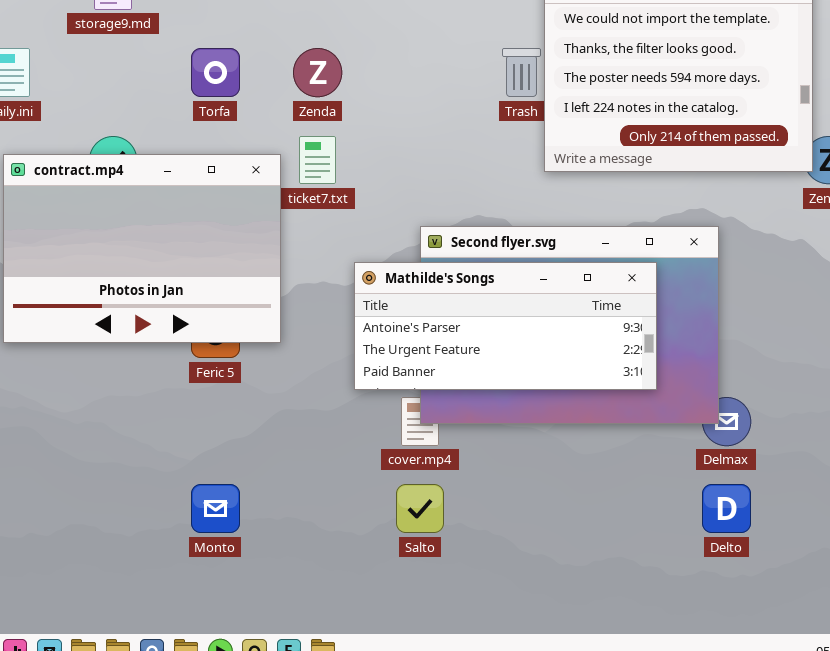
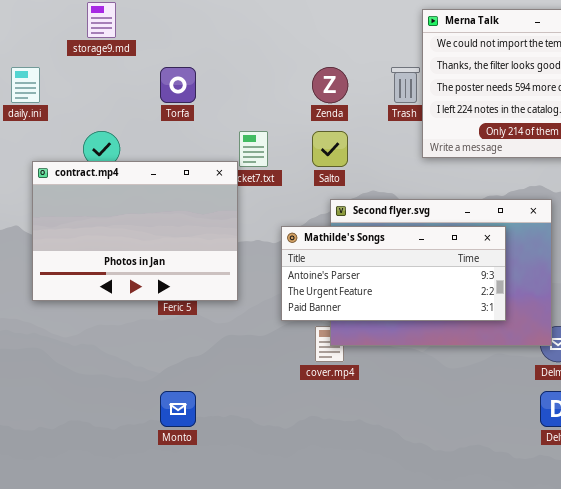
Zenda: [293,48,342,97] -> [312,67,348,103], moved
contract.mp4: [3,154,281,343] -> [32,161,238,301], moved
Salto: [396,484,444,533] -> [312,131,348,167], moved

